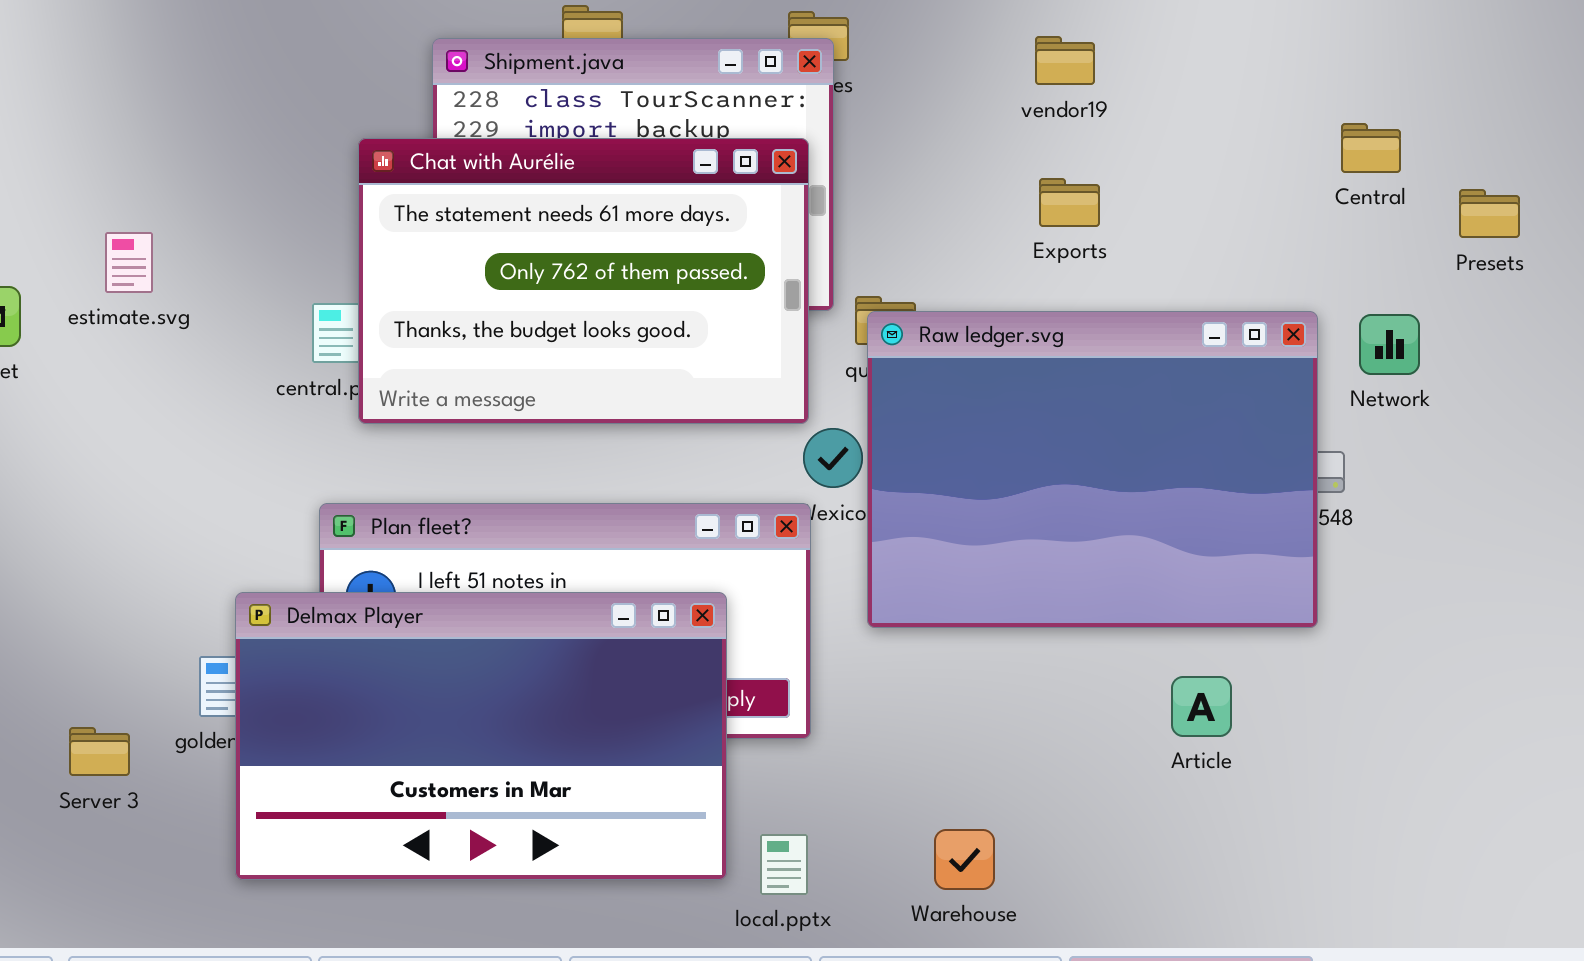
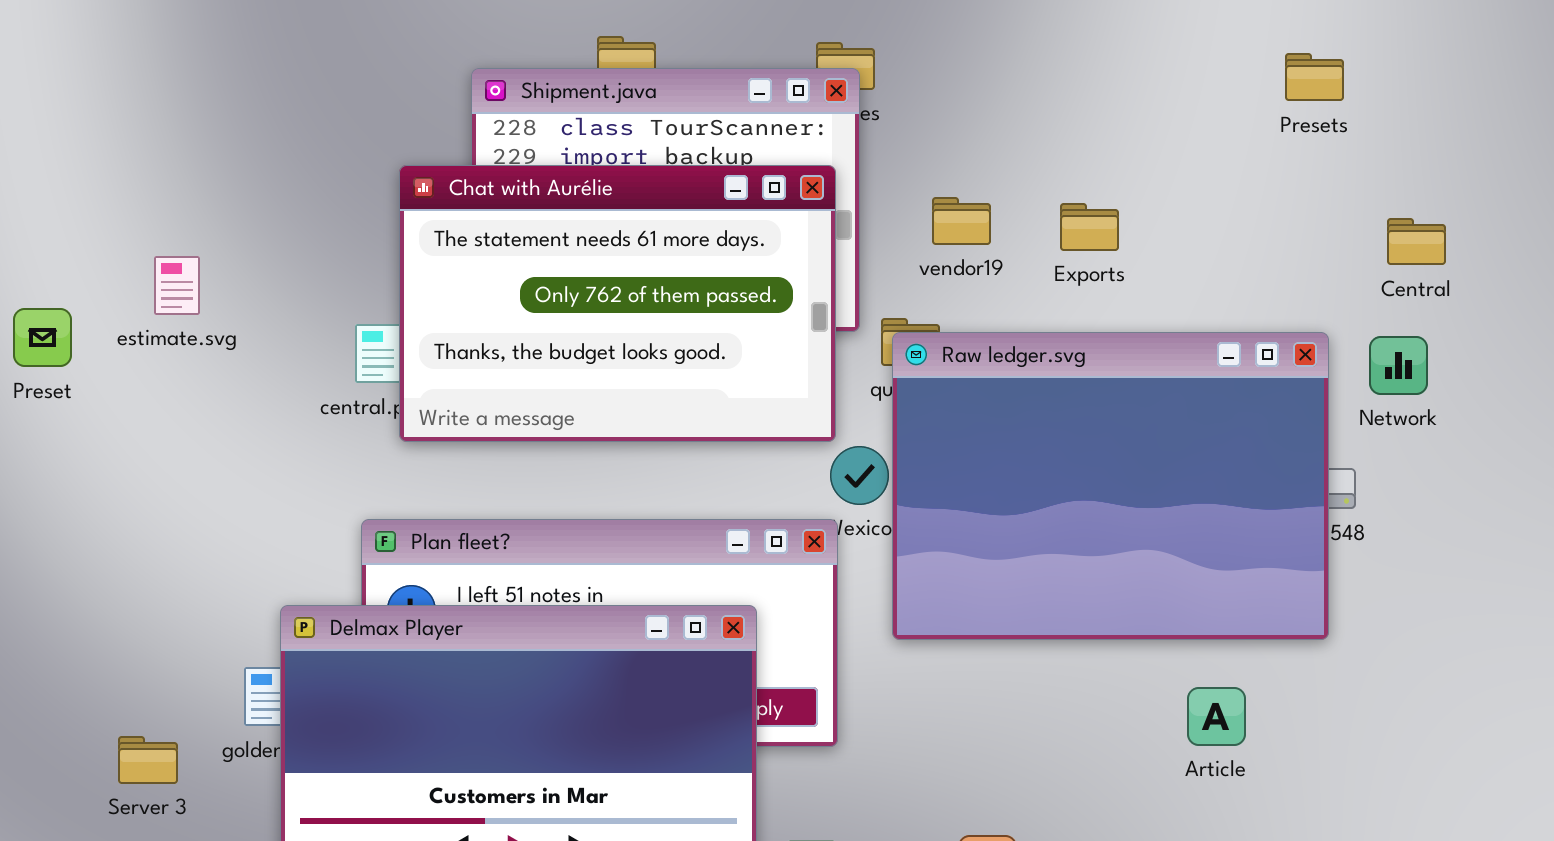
vendor19: [1035,36,1095,85] -> [932,197,991,245], moved
Central: [1341,123,1401,173] -> [1387,218,1446,265], moved
Presets: [1459,189,1520,238] -> [1285,53,1344,101], moved

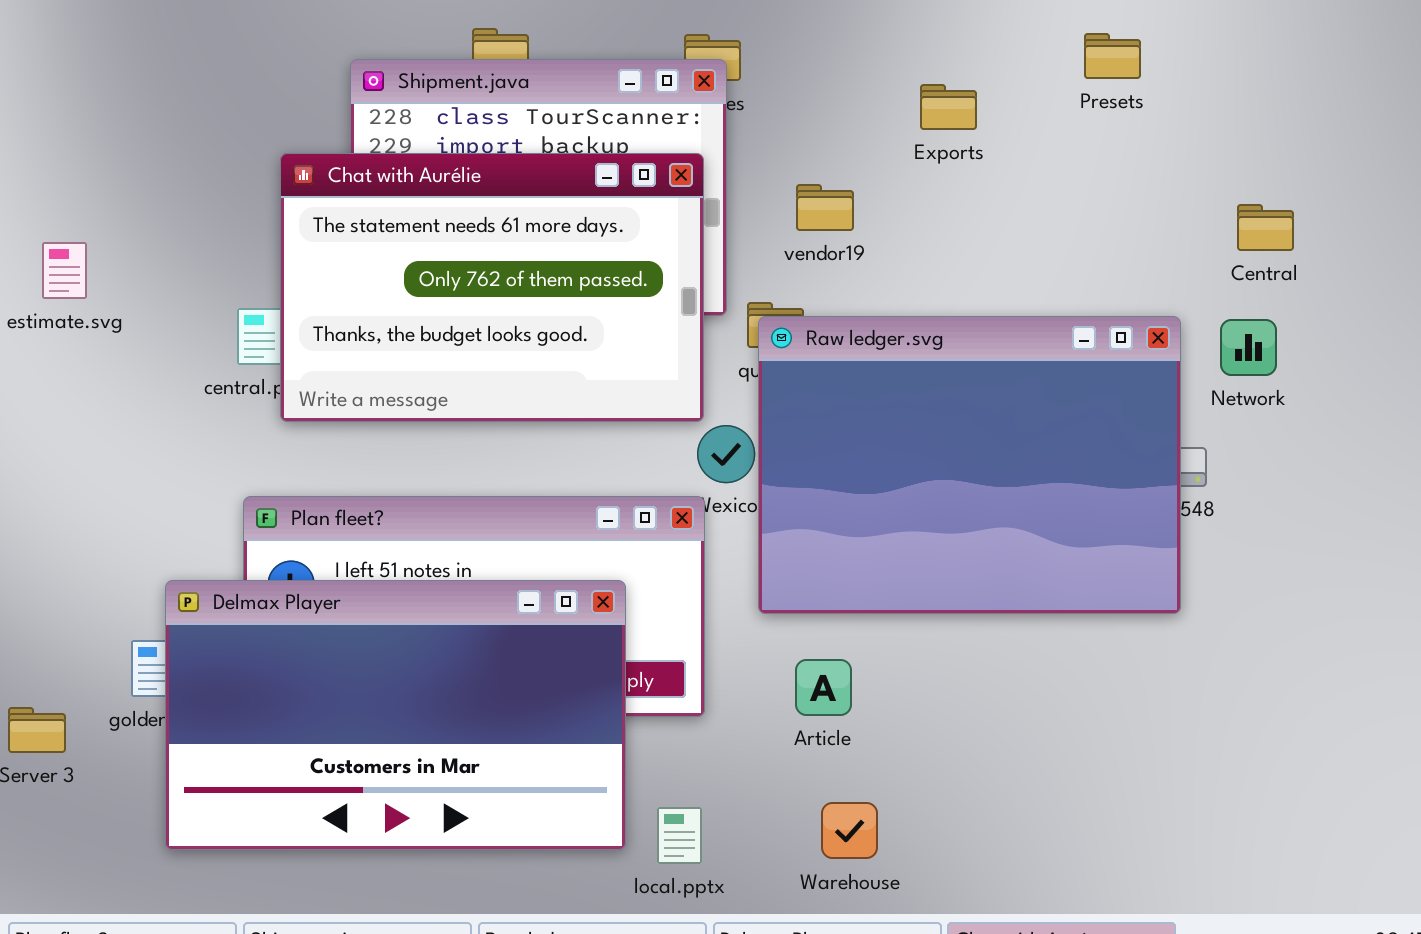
Presets: [1285,53,1344,101] -> [1084,33,1141,79], moved
Exports: [1060,203,1119,251] -> [920,84,977,130], moved
Article: [1187,687,1246,746] -> [795,659,852,716], moved

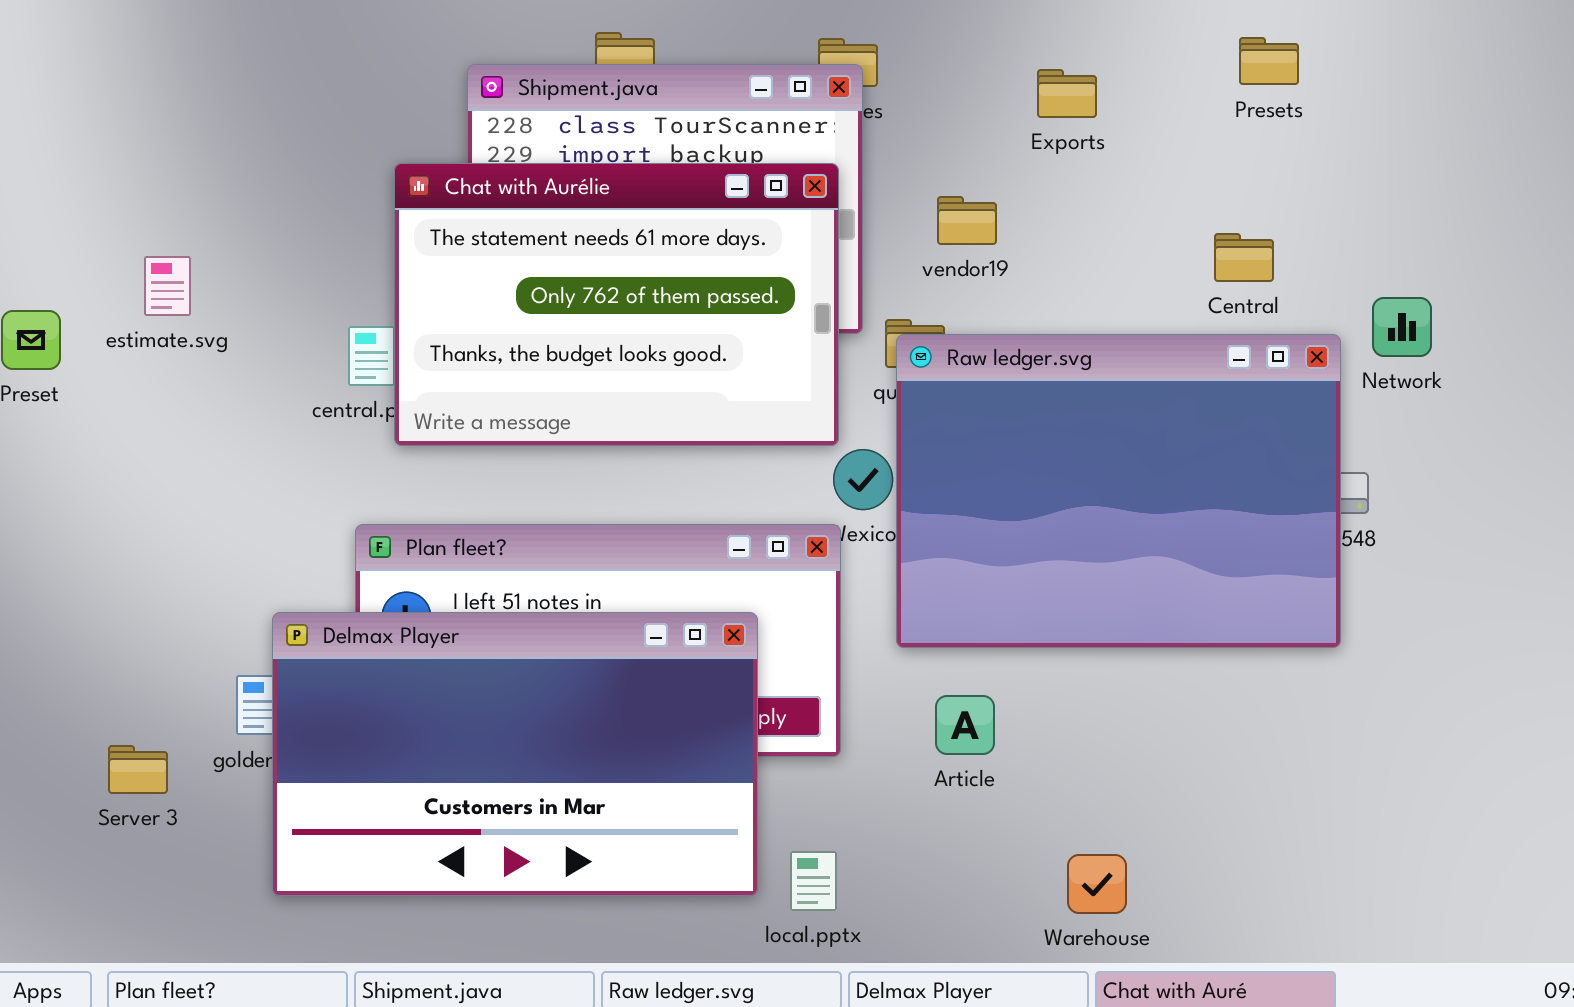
Exports: [920,84,977,130] -> [1037,69,1097,118], moved
Central: [1237,204,1294,251] -> [1214,233,1274,282], moved
Network: [1220,319,1277,376] -> [1372,297,1432,357], moved
Warehouse: [821,802,878,859] -> [1067,854,1127,914], moved

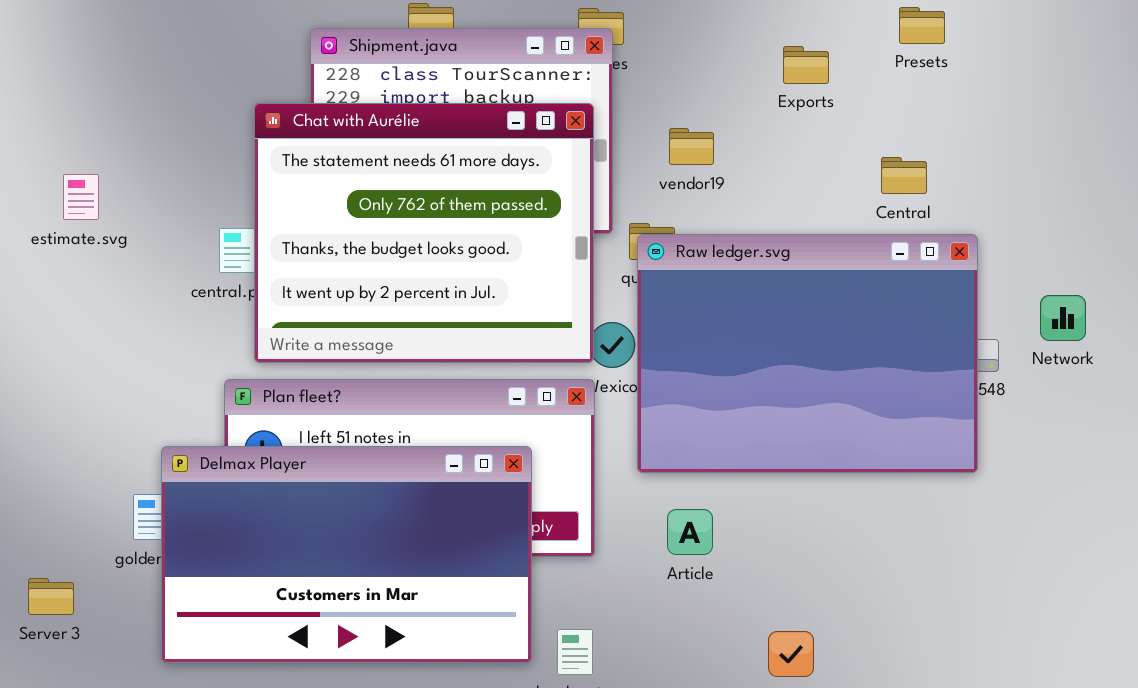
Exports: [1037,69,1097,118] -> [783,46,829,84], moved
Chat with Aurélie: [394,163,839,446] -> [254,103,594,363], resized
Network: [1372,297,1432,357] -> [1040,295,1086,341], moved
Server 3: [108,745,168,794] -> [28,578,74,615], moved

